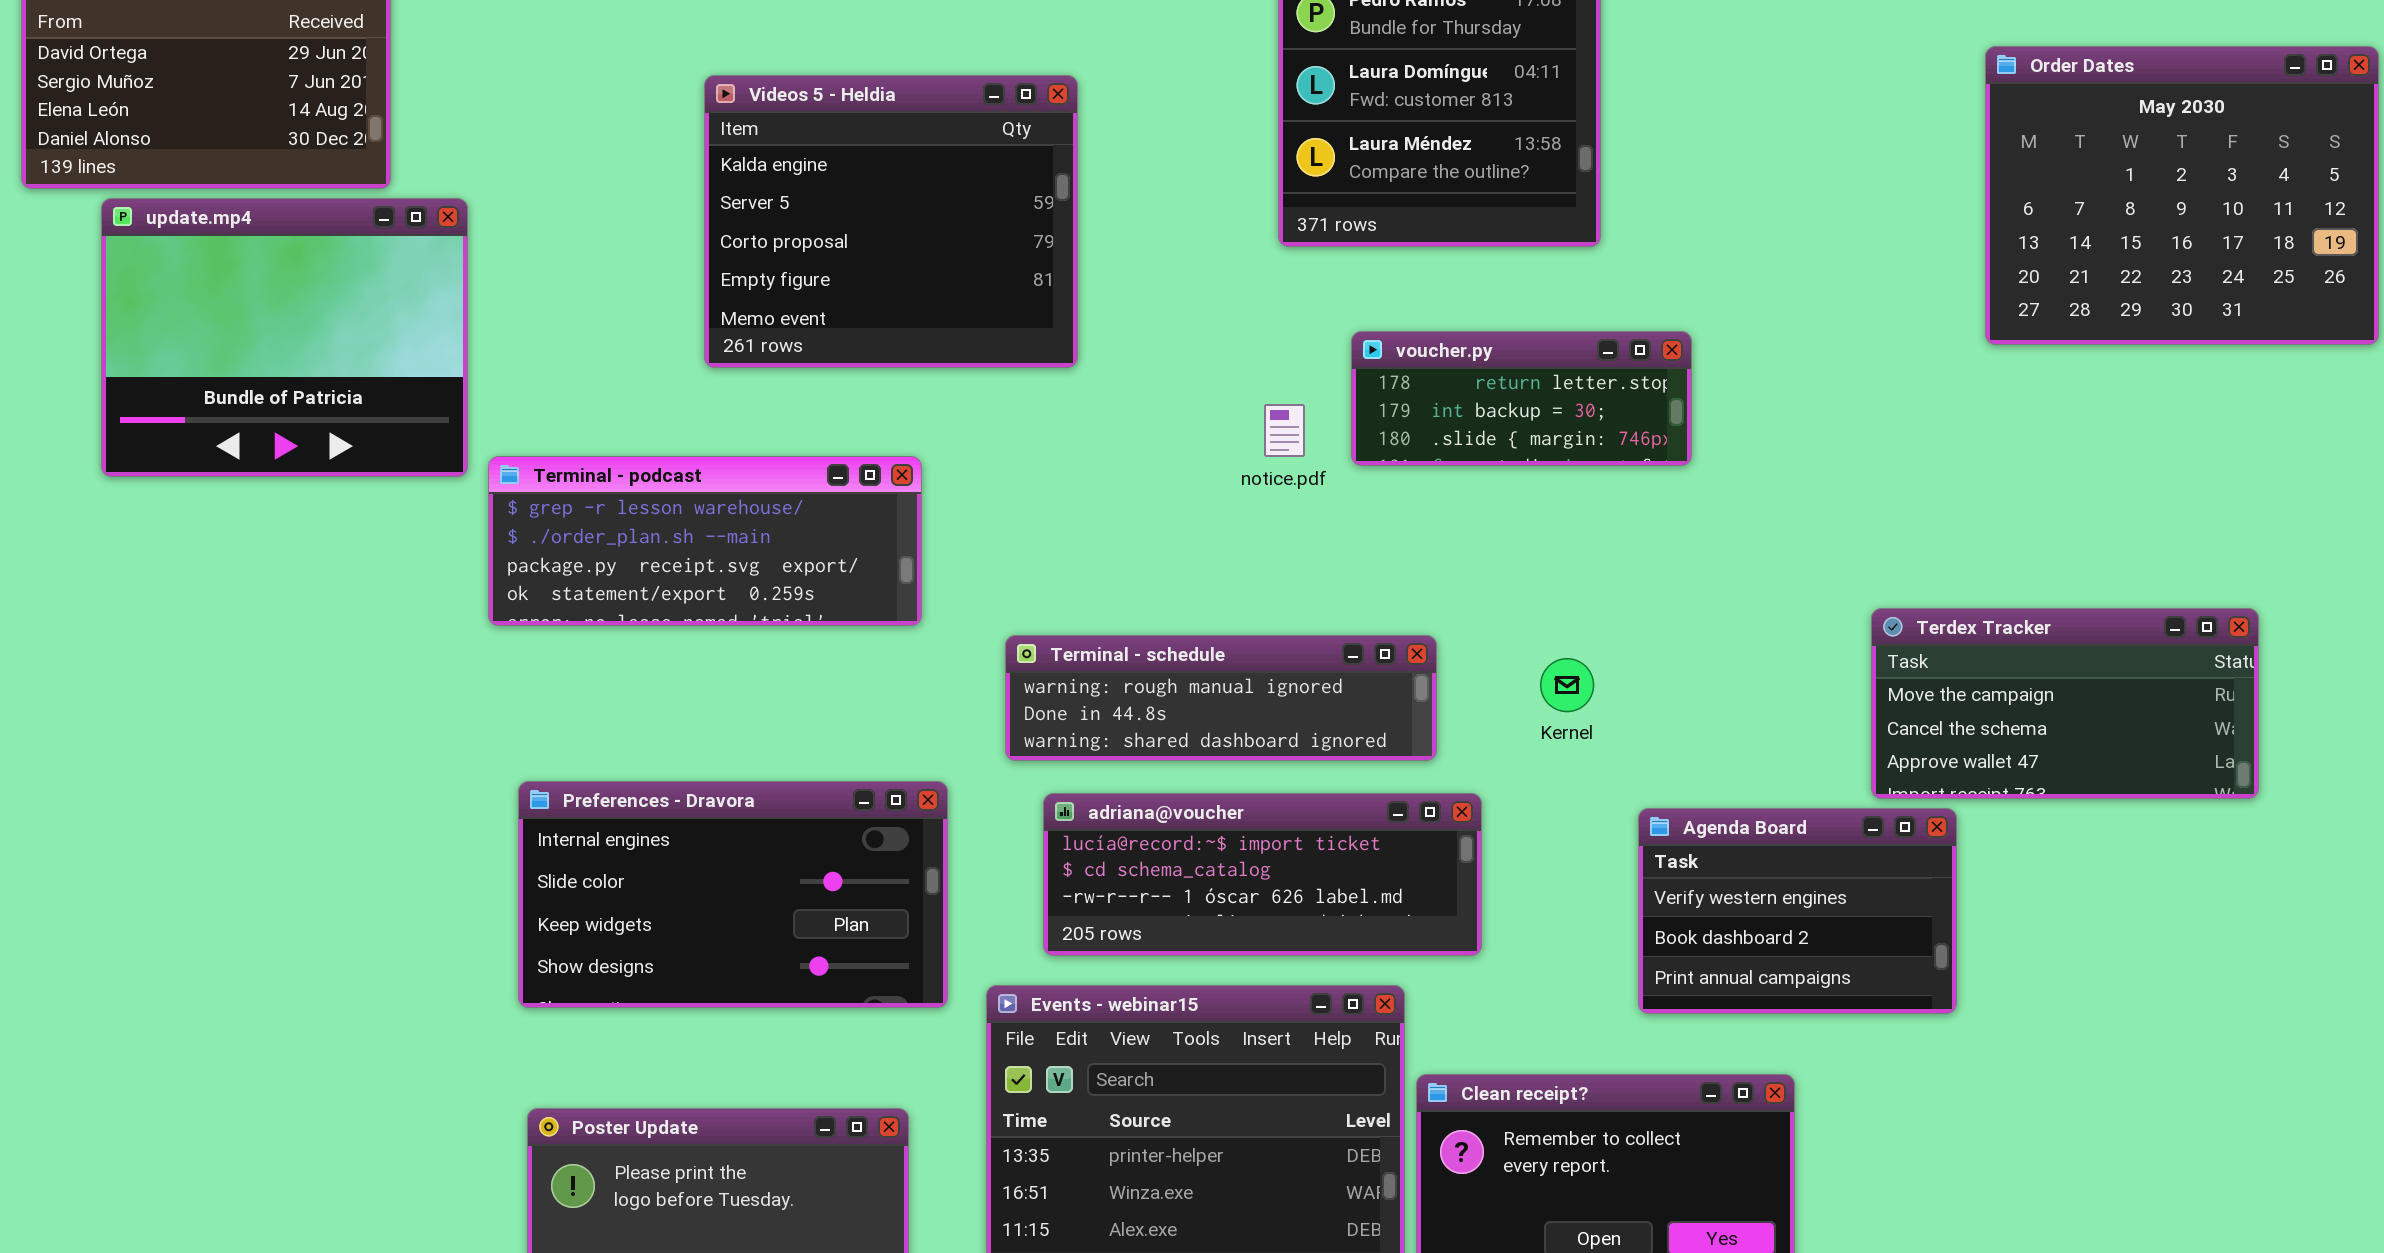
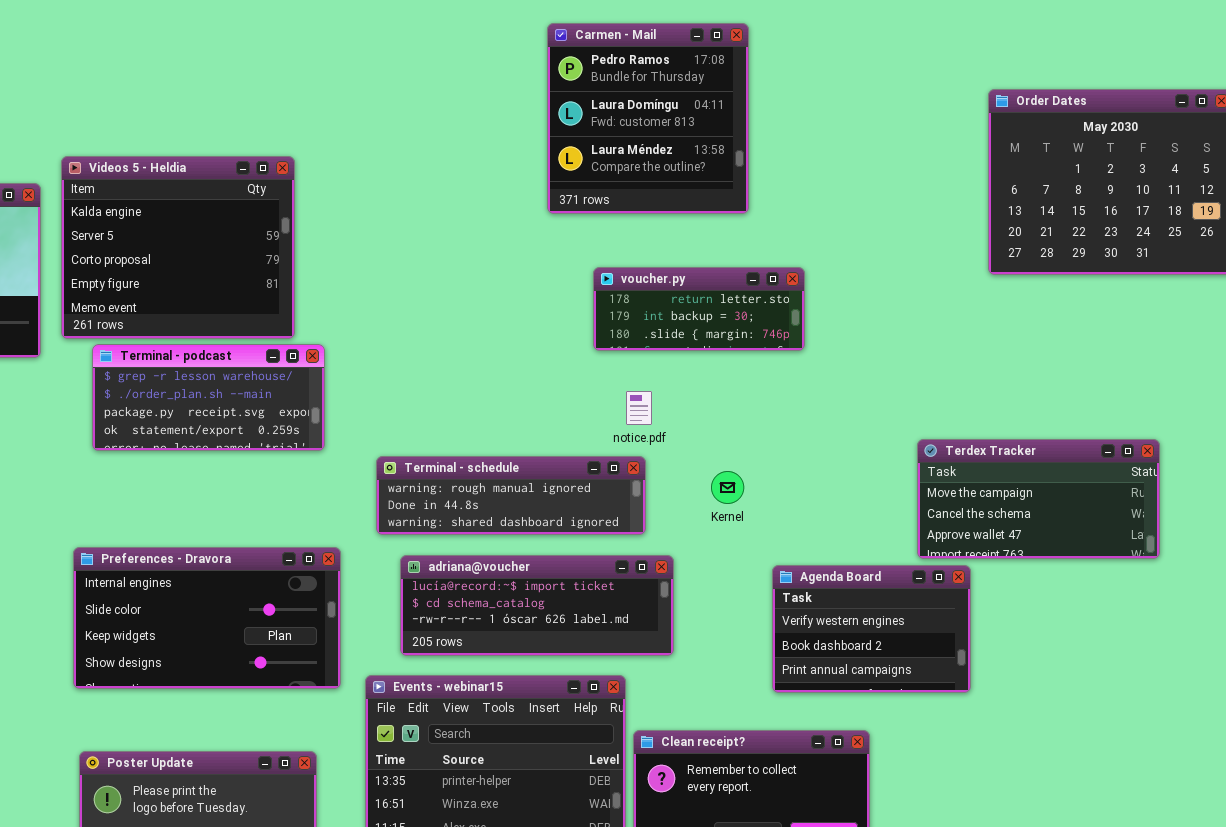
Videos 5 - Heldia: [704,75,1078,368] -> [61,156,295,339], moved
notice.pdf: [1264,404,1305,457] -> [626,391,652,425], moved
Terminal - podcast: [488,456,922,626] -> [92,344,325,451], resized

